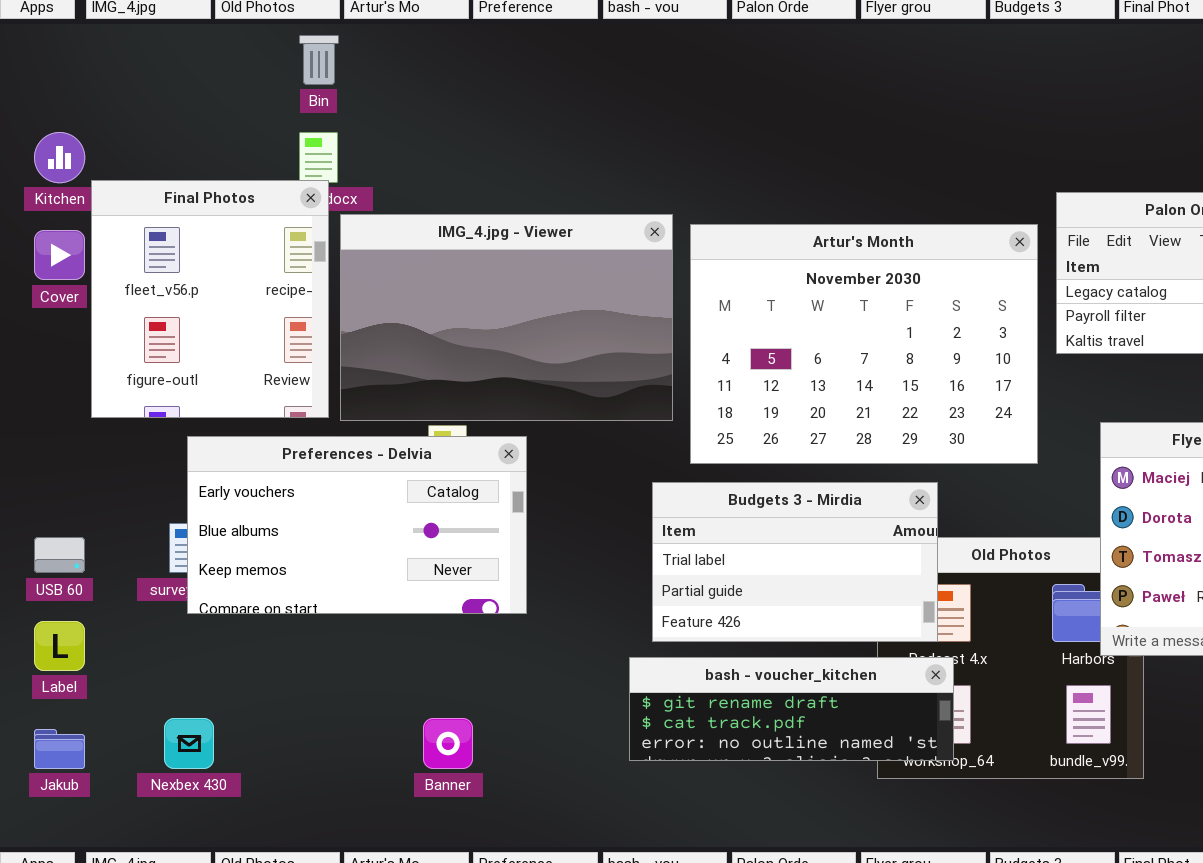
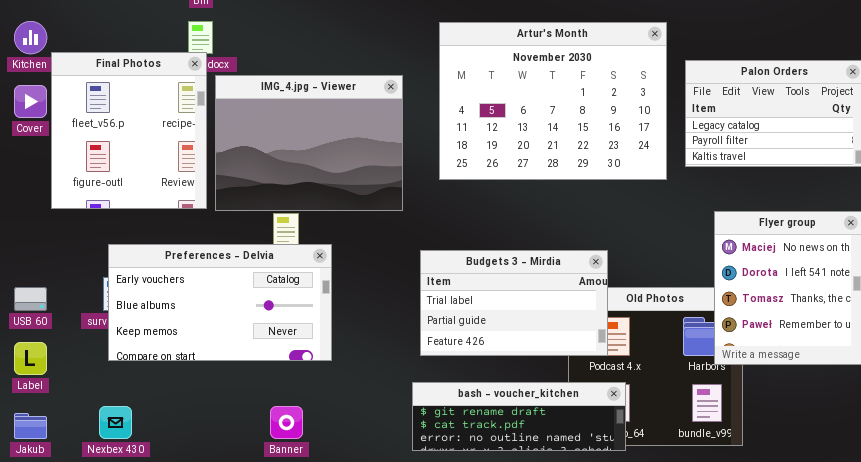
IMG_4.jpg - Viewer: [340,214,673,421] -> [215,75,403,211], resized
Artur's Month: [690,224,1038,464] -> [439,22,667,180], moved
Preferences - Delvia: [187,436,527,614] -> [108,244,332,361], moved
bash - voucher_kitchen: [629,657,954,761] -> [412,382,626,451], moved

